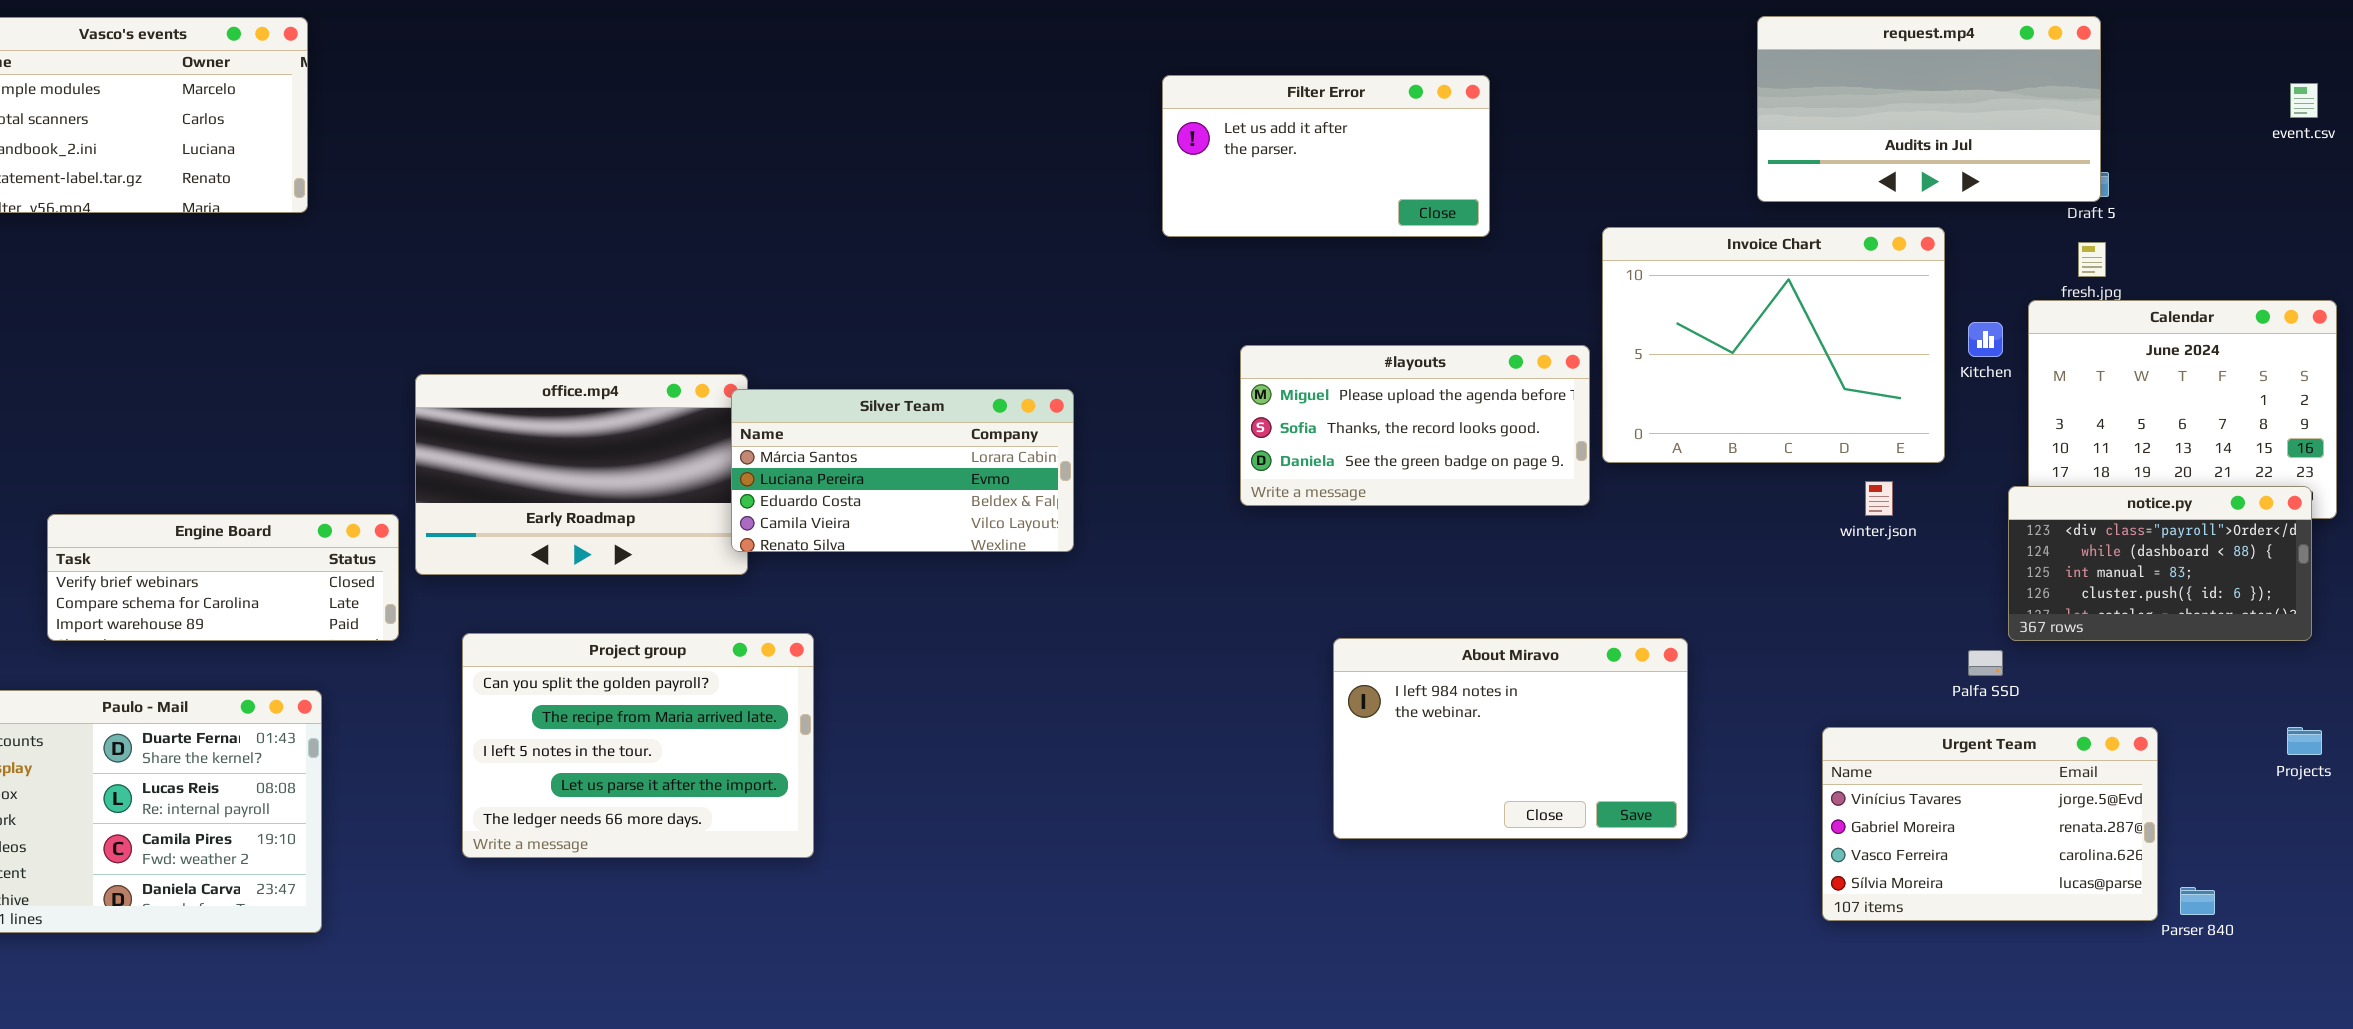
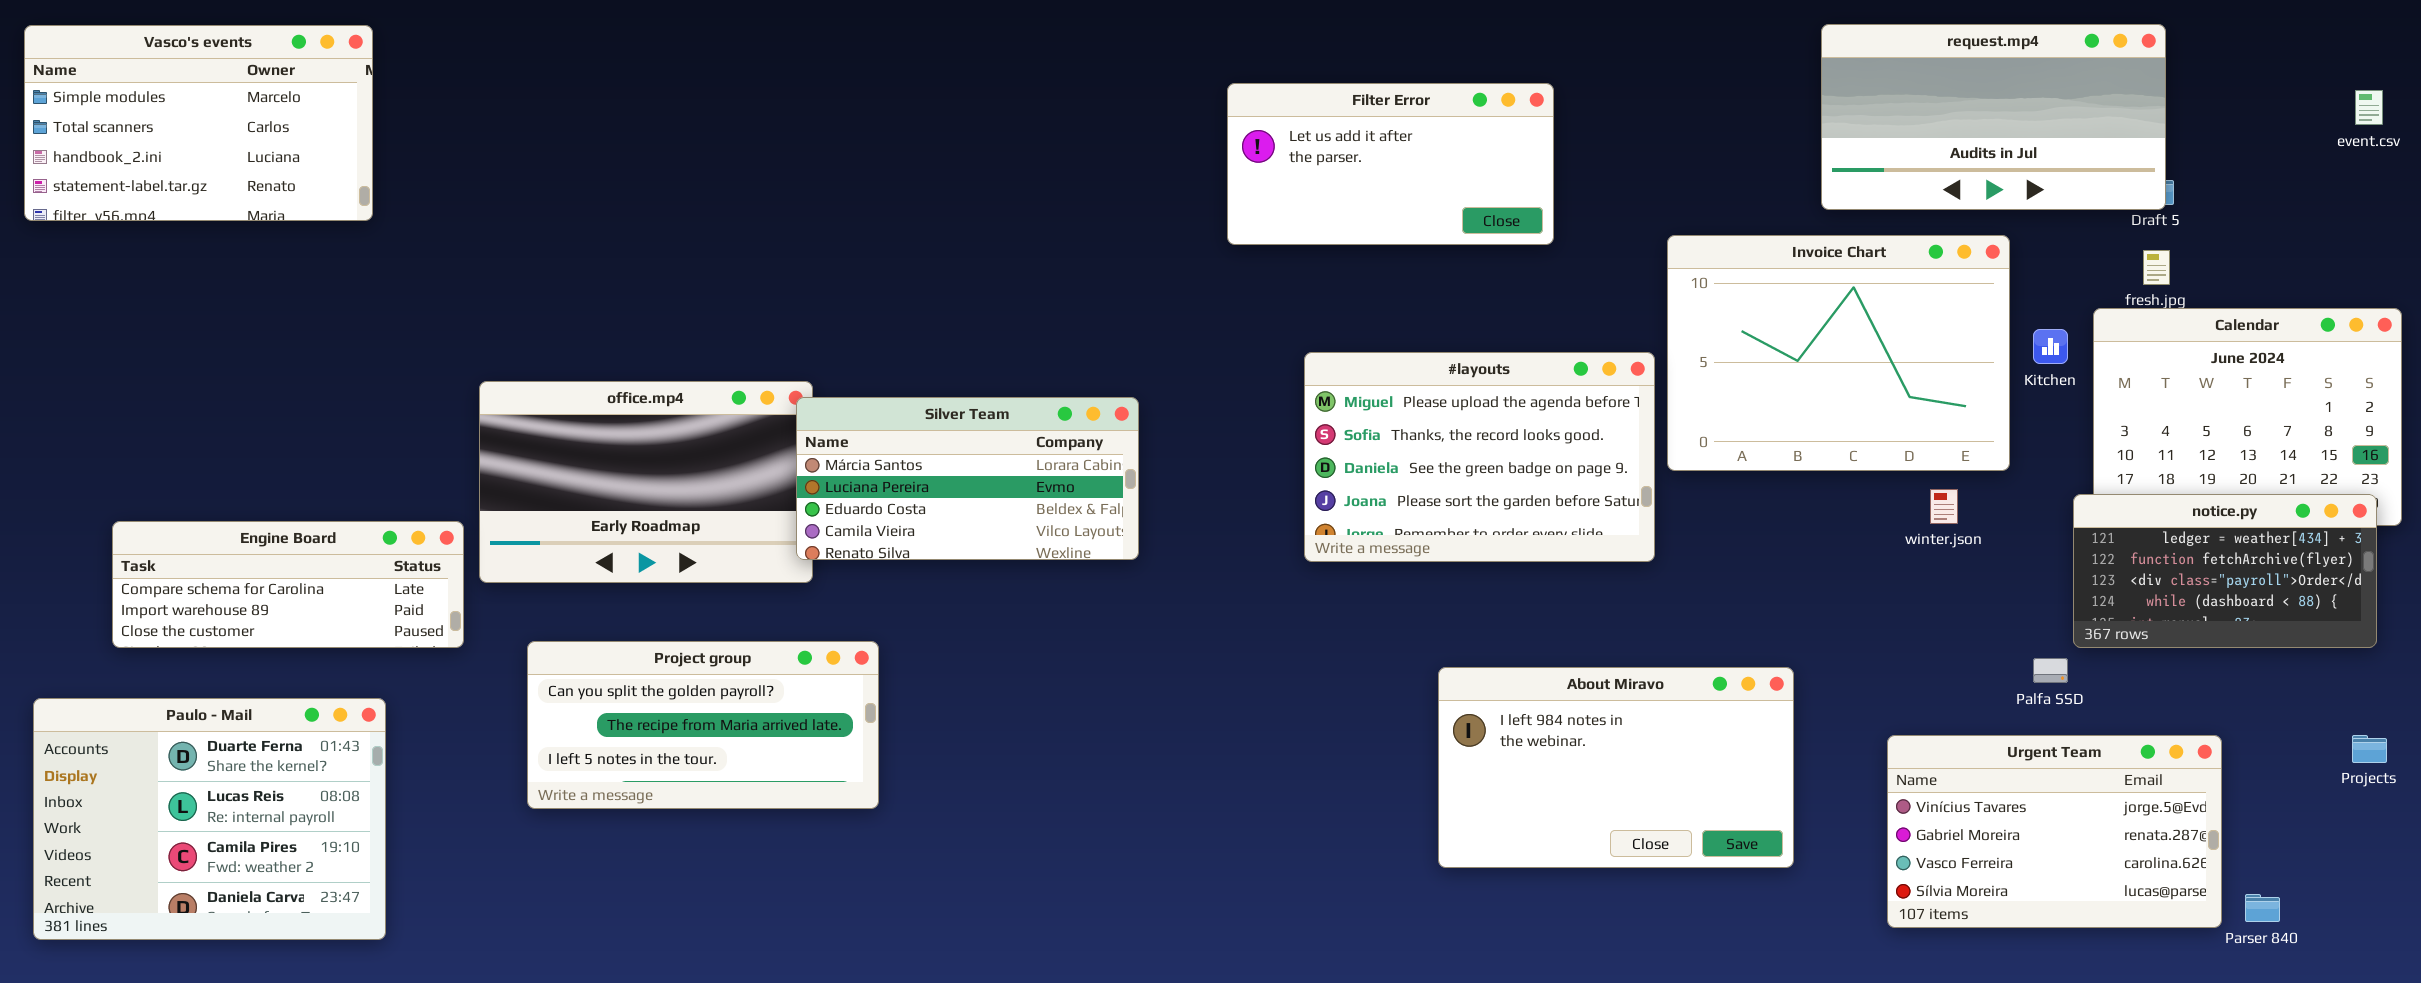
#layouts: [1240,345,1590,506] -> [1304,352,1655,562], resized
notice.py: [2008,486,2312,641] -> [2073,494,2377,648], scrolled up 2 rows
Engine Board: [47,514,399,641] -> [112,521,464,648], scrolled down 1 row
Project group: [462,633,814,858] -> [527,641,879,809], resized
About Miravo: [1333,638,1688,839] -> [1438,667,1794,868], moved

